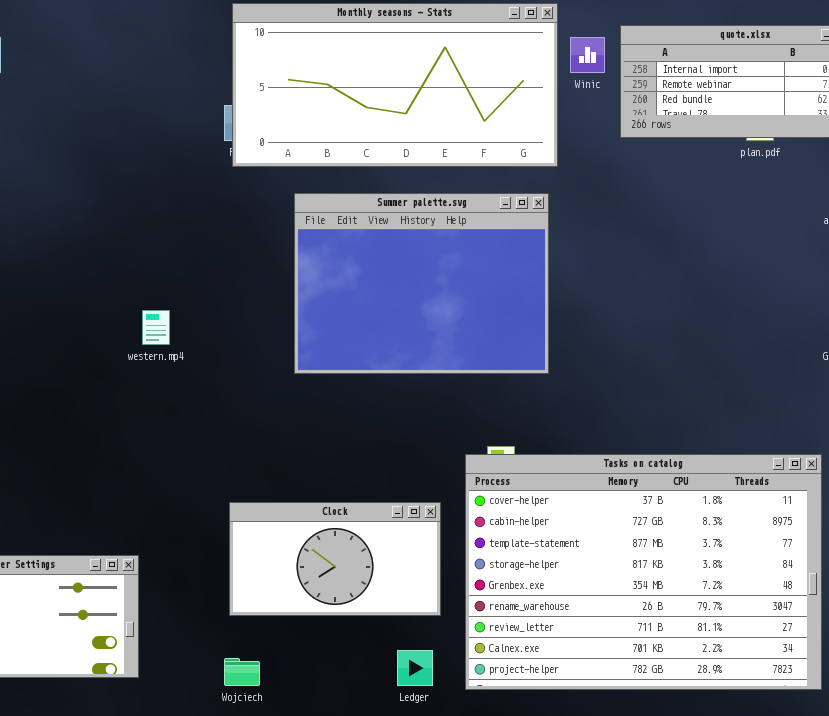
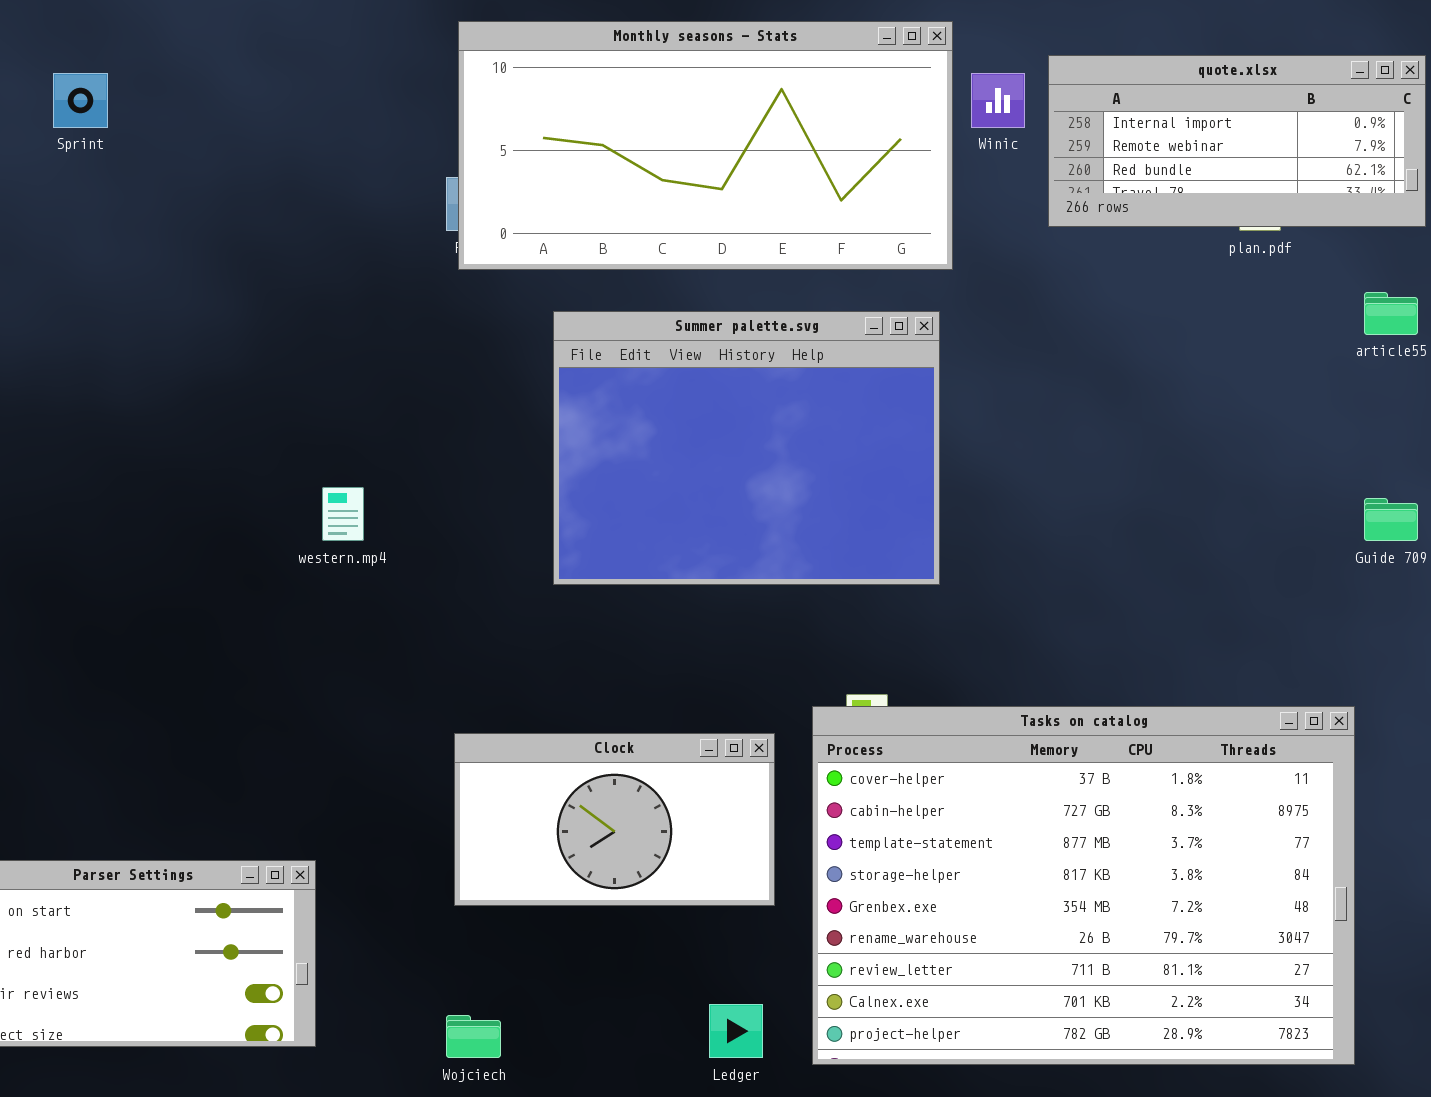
Clock: [229,502,441,616] -> [454,733,775,906], moved

